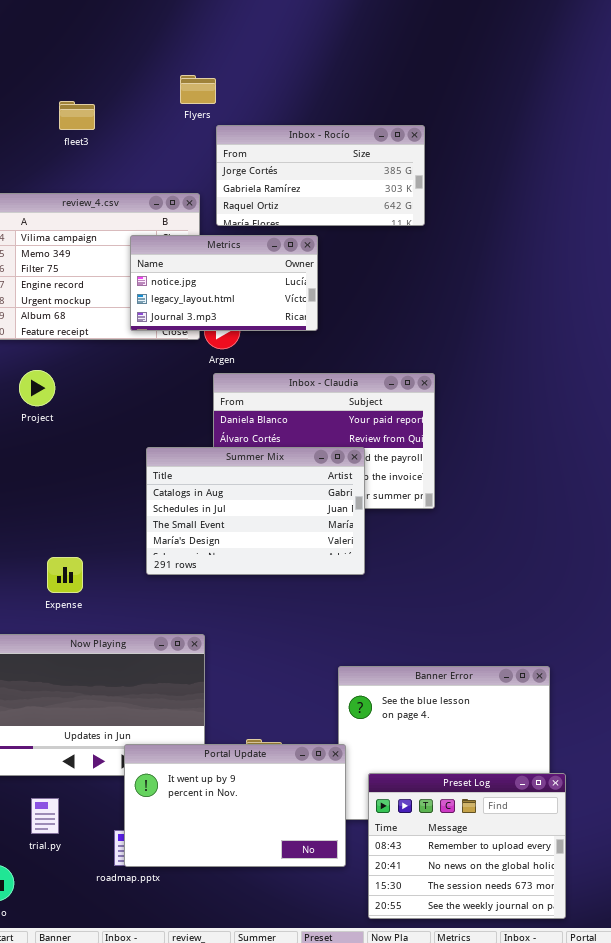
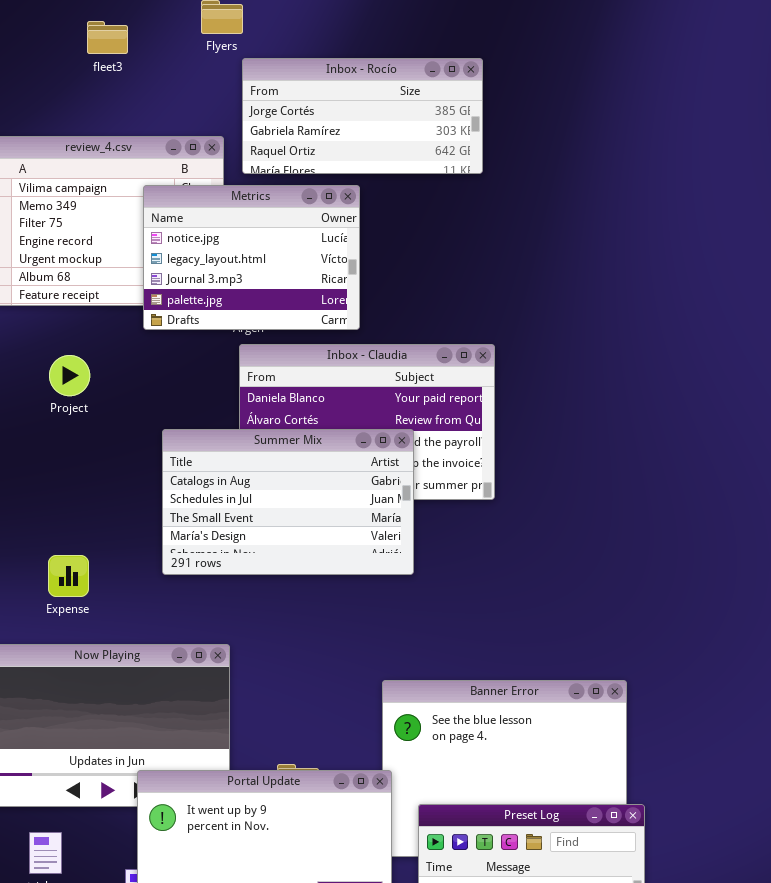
fleet3: [59,101,95,130] -> [87,21,128,54], moved
Metrics: [130,235,318,331] -> [143,185,360,330], resized
Project: [19,370,55,406] -> [49,355,90,396], moved

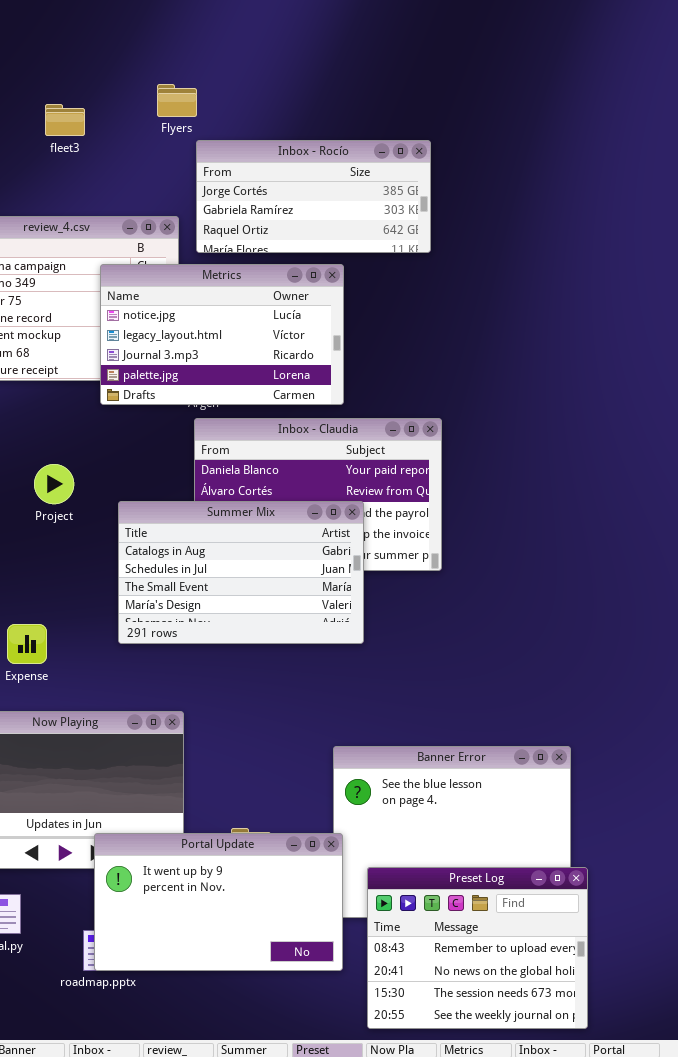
Metrics: [143,185,360,330] -> [100,264,344,405], resized
Project: [49,355,90,396] -> [34,464,74,504], moved

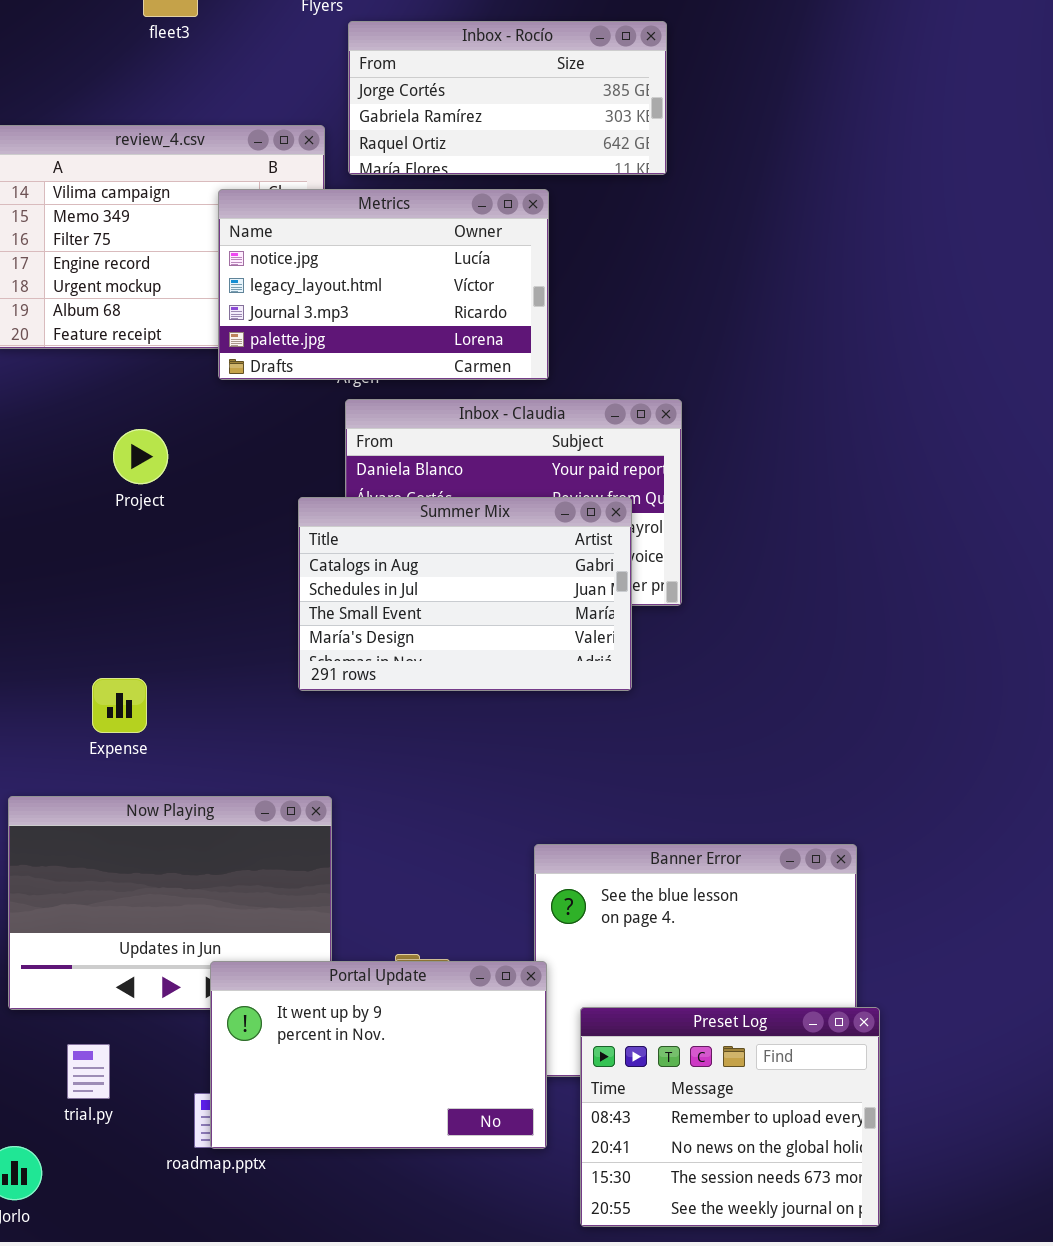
Project: [34,464,74,504] -> [113,429,168,484], moved
Summer Mix: [118,501,364,644] -> [298,497,632,691], moved

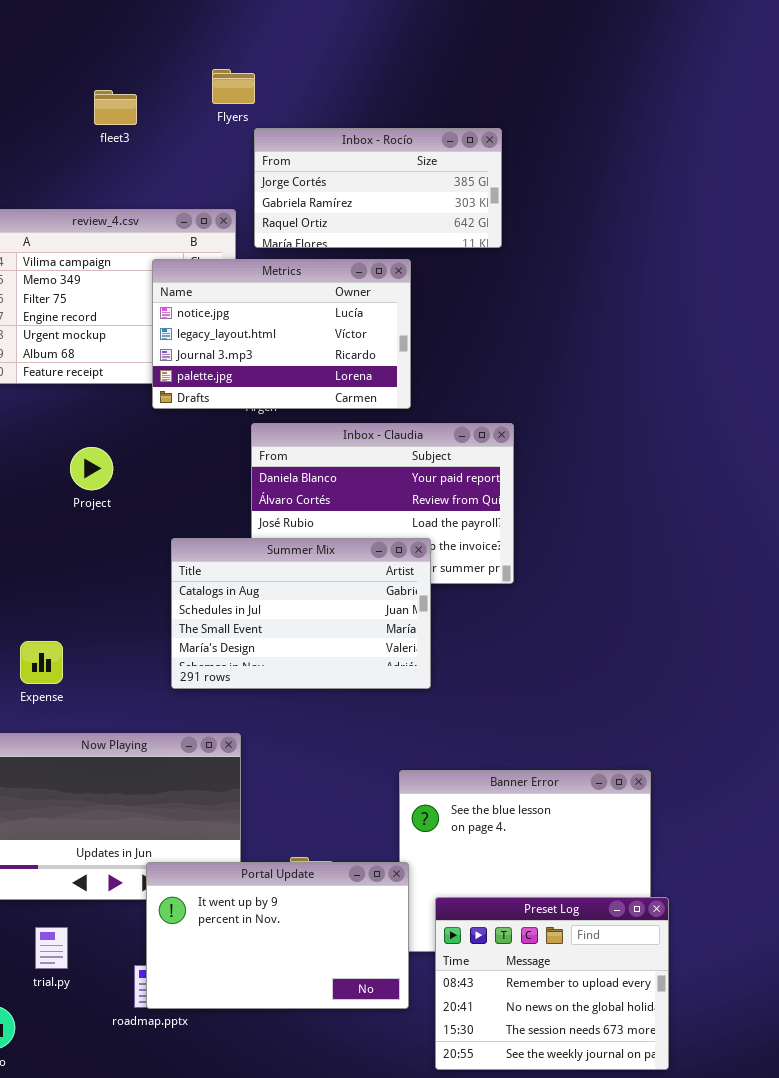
Summer Mix: [298,497,632,691] -> [171,538,431,689], moved
Expense: [92,678,147,733] -> [20,641,63,684], moved

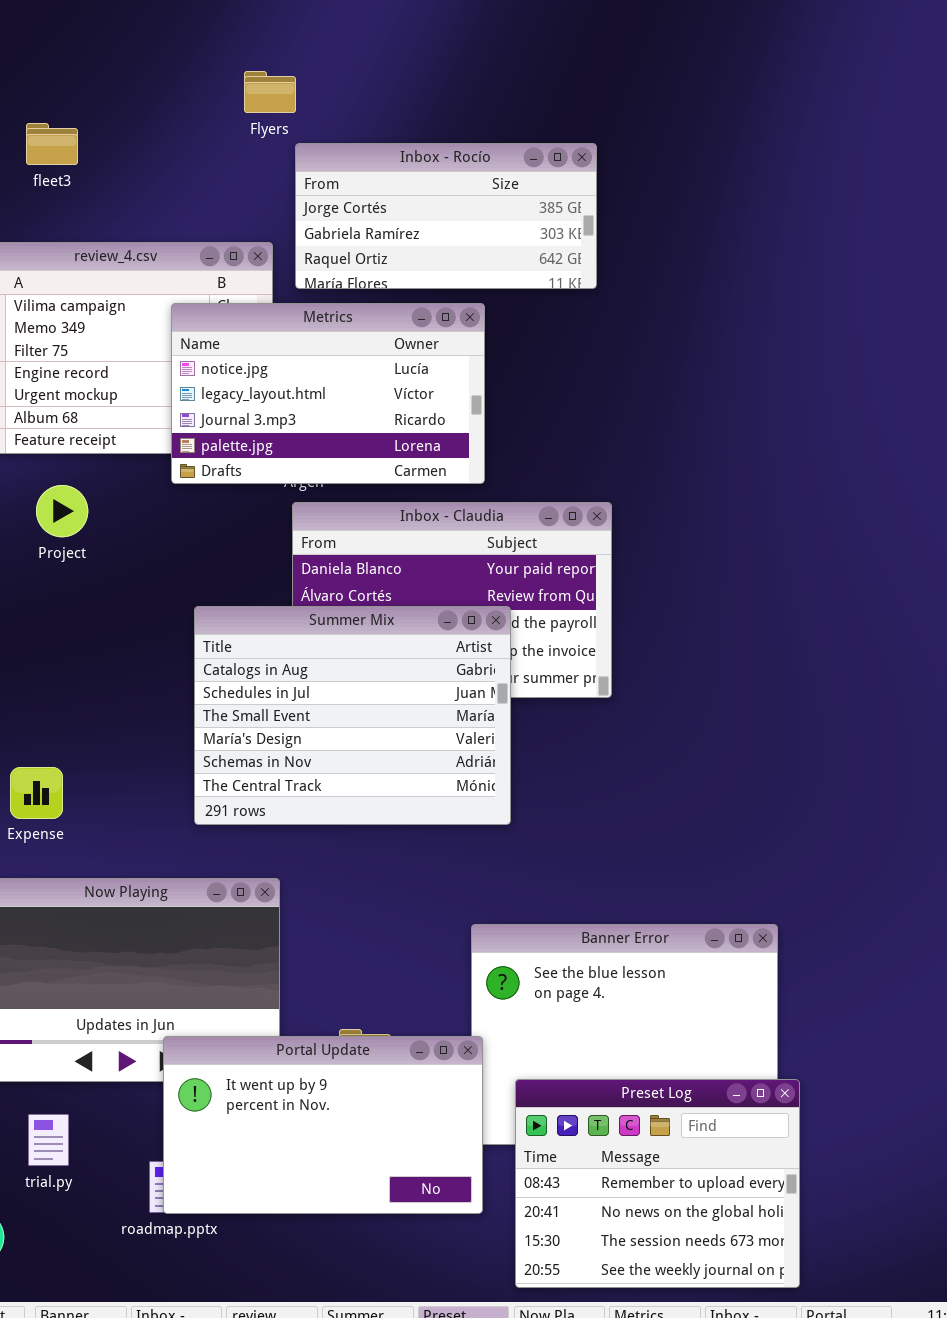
fleet3: [94,90,137,125] -> [26,123,78,165], moved
Project: [70,447,113,490] -> [36,485,88,537], moved
Summer Mix: [171,538,431,689] -> [194,606,511,825], resized

